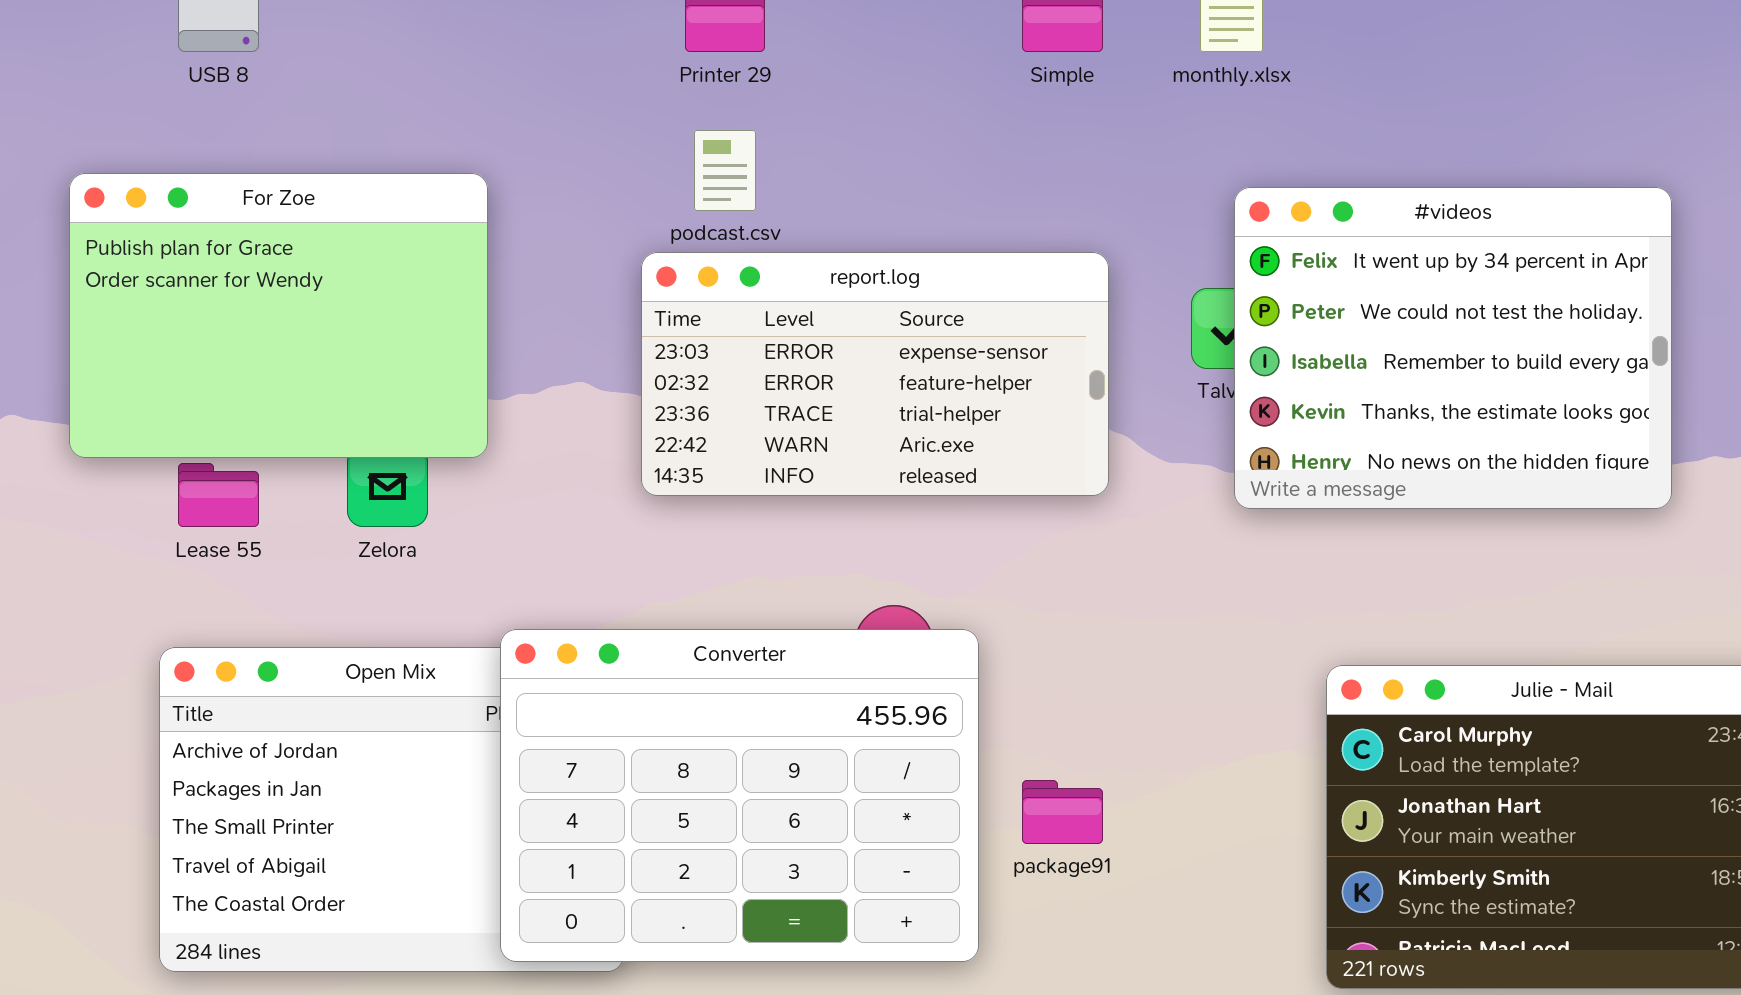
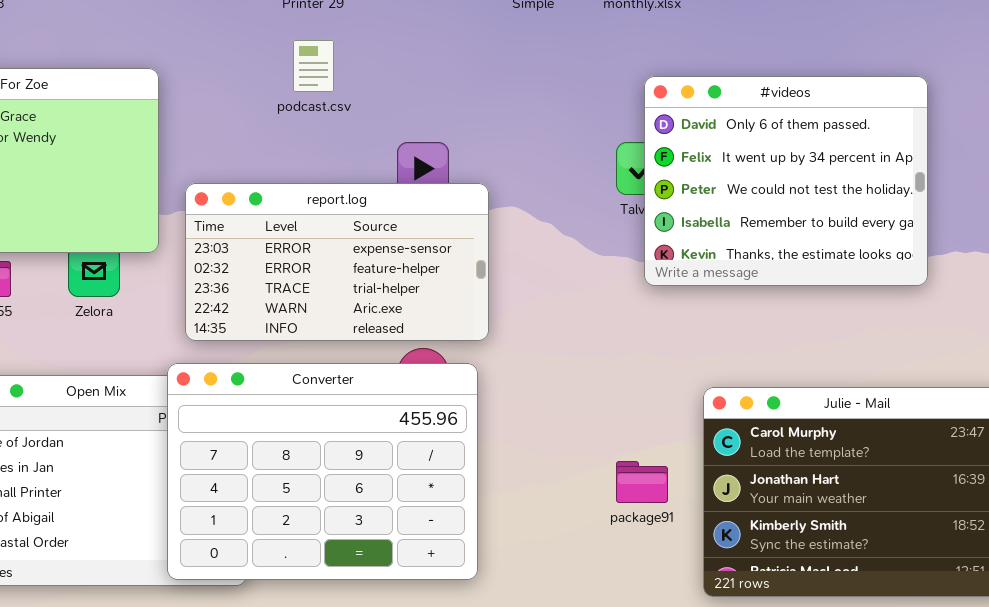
#videos: [1234,187,1672,509] -> [644,76,928,286], scrolled up 1 row
report.log: [641,252,1109,496] -> [185,183,489,341], moved
package91: [1022,780,1103,844] -> [616,461,668,503], moved

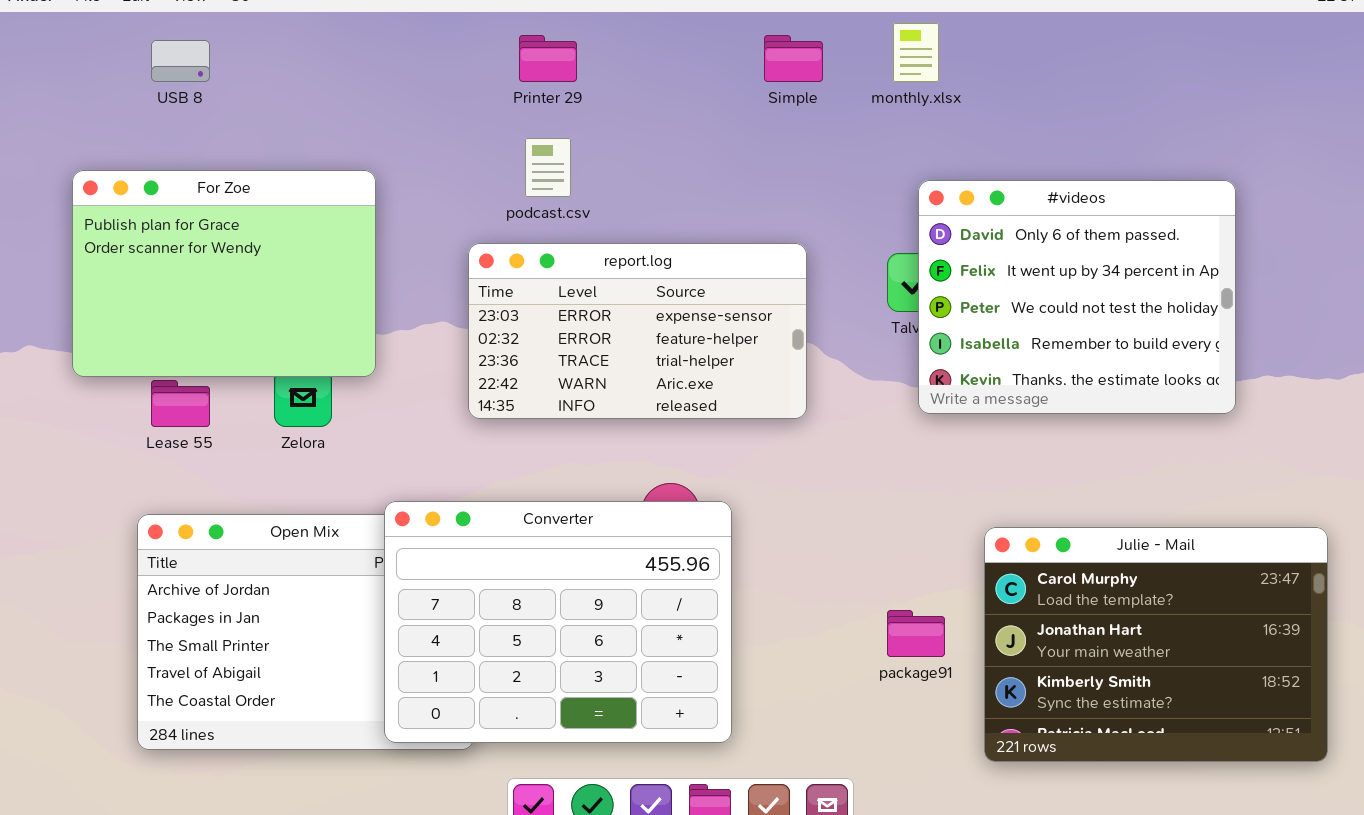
report.log: [185,183,489,341] -> [468,243,807,419], moved

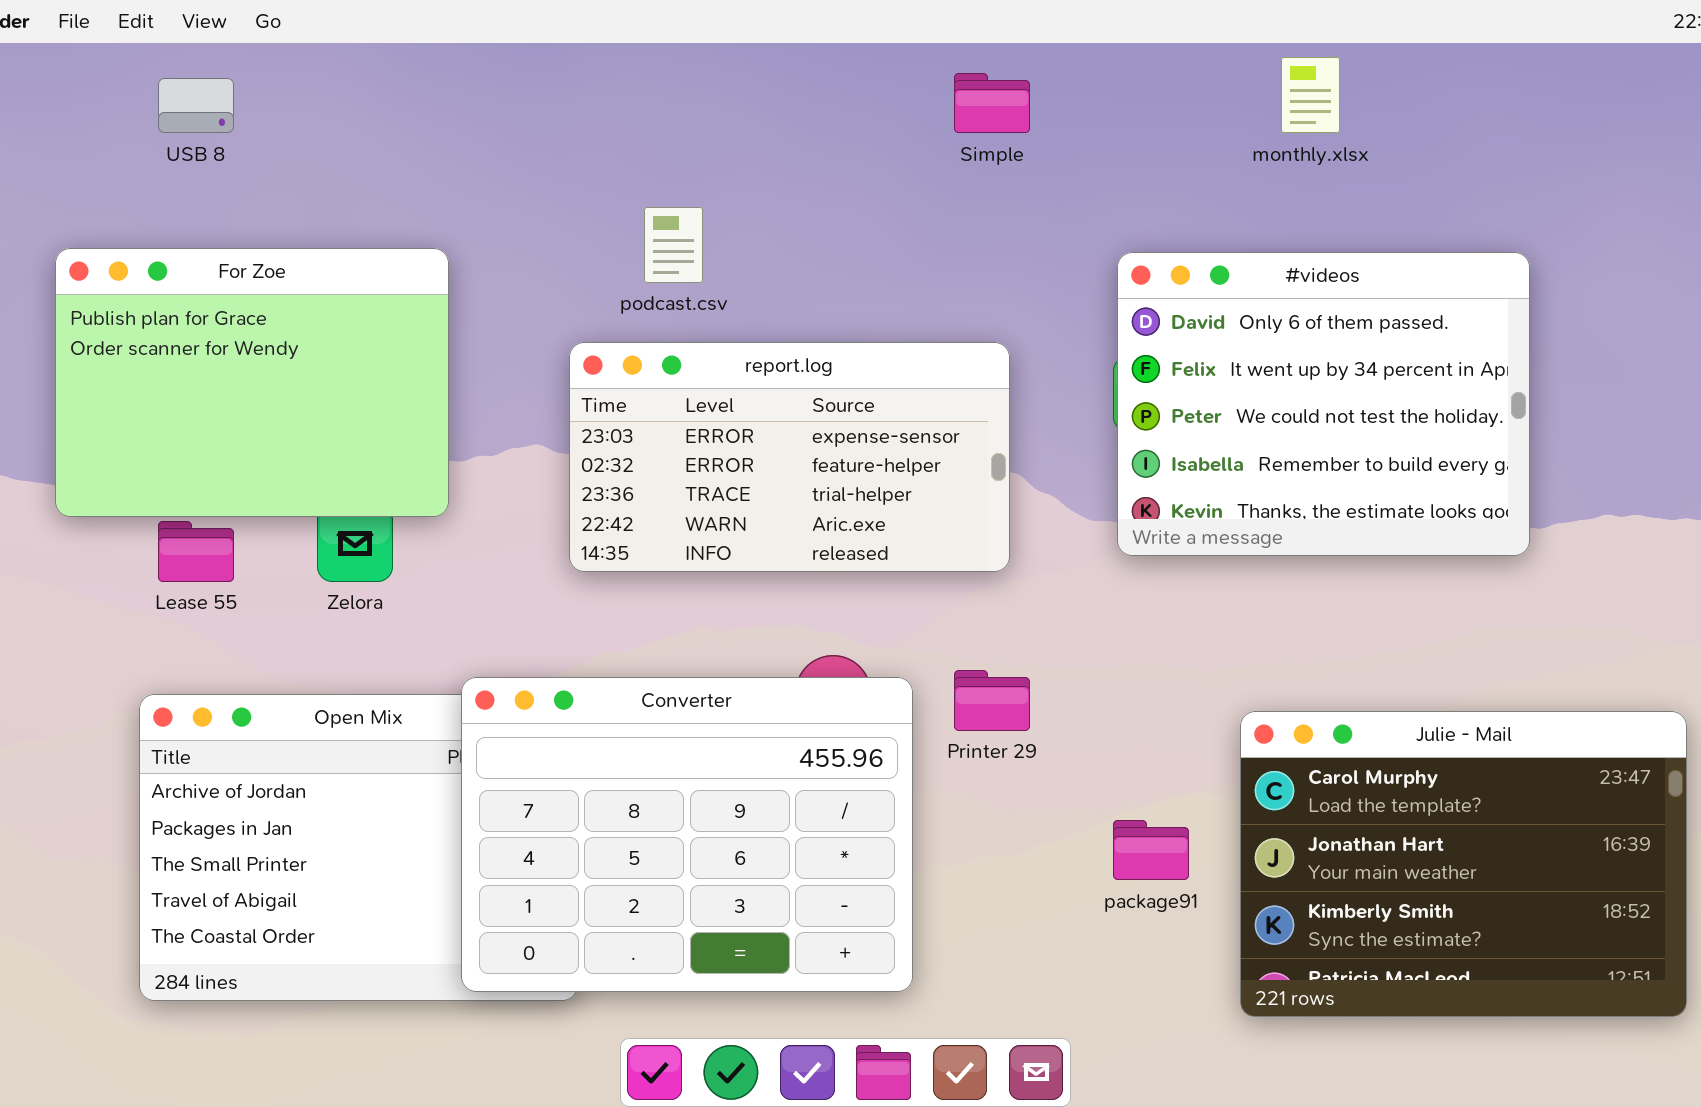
monthly.xlsx: [893,23,939,82] -> [1281,57,1340,133], moved
Printer 29: [519,35,577,82] -> [954,670,1030,731], moved
#videos: [918,180,1236,414] -> [1117,252,1530,556], moved

